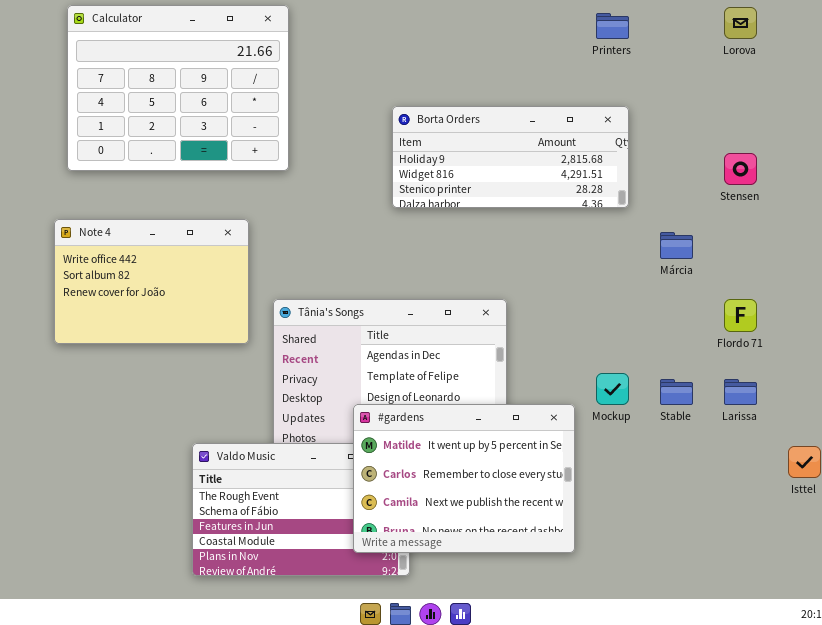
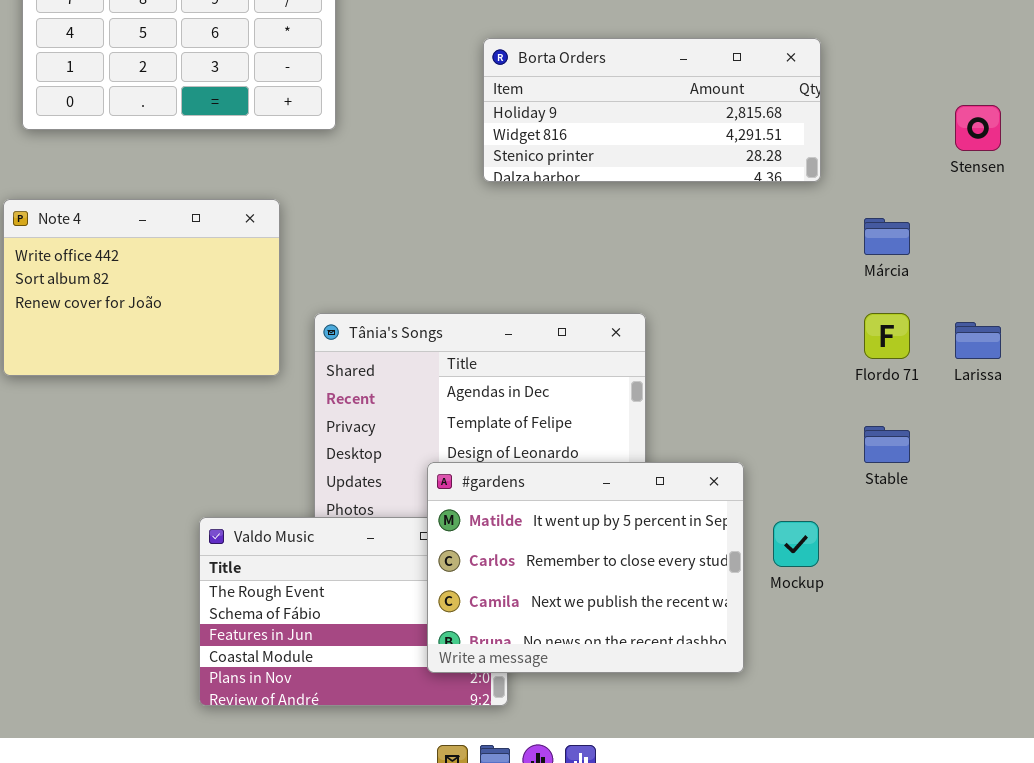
Flordo 71: [724,299,757,332] -> [864,313,910,359], moved
Mockup: [596,373,629,405] -> [773,521,819,567], moved
Larissa: [724,379,757,405] -> [955,322,1001,359], moved

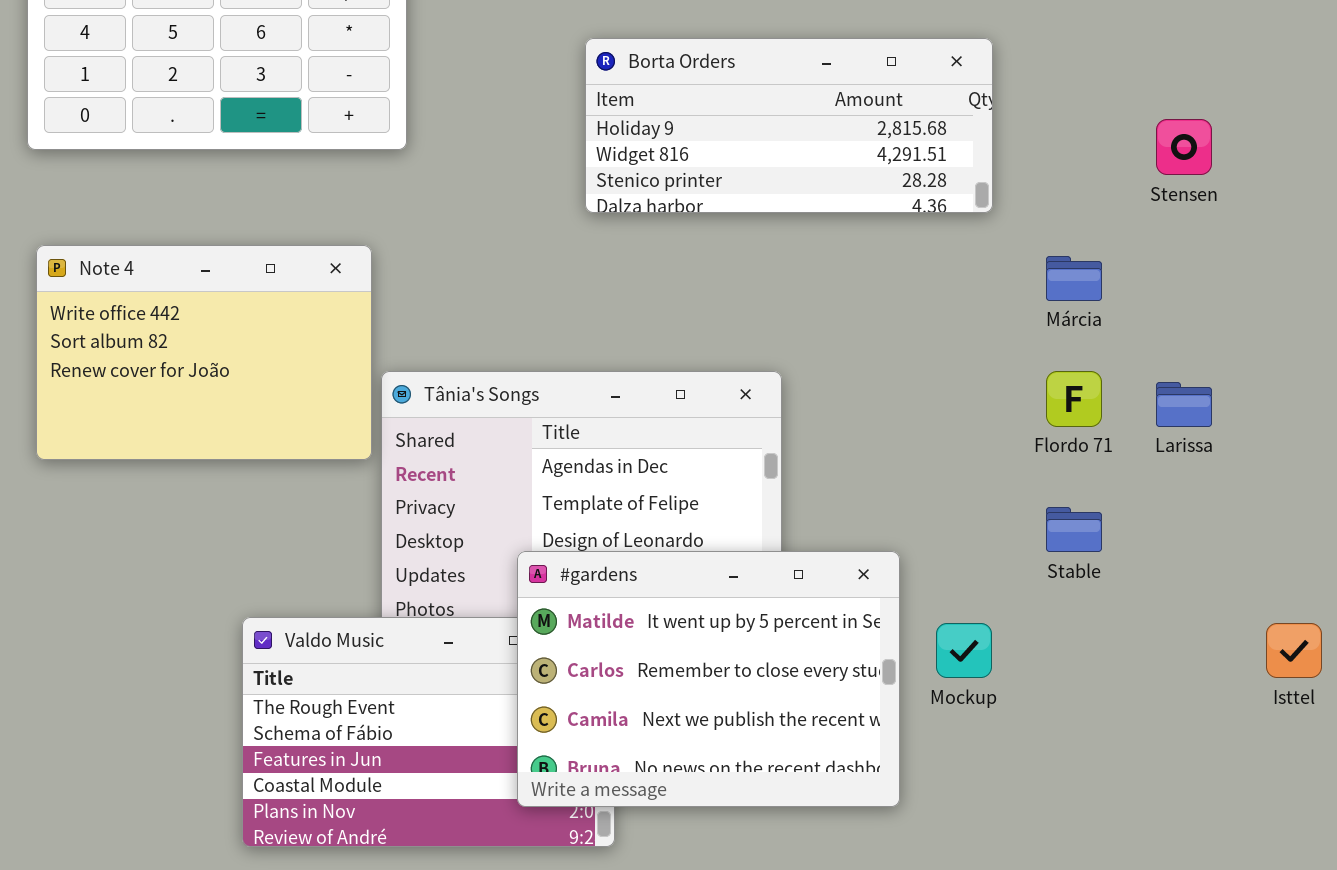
Note 4: [3,199,280,376] -> [36,245,372,460], moved

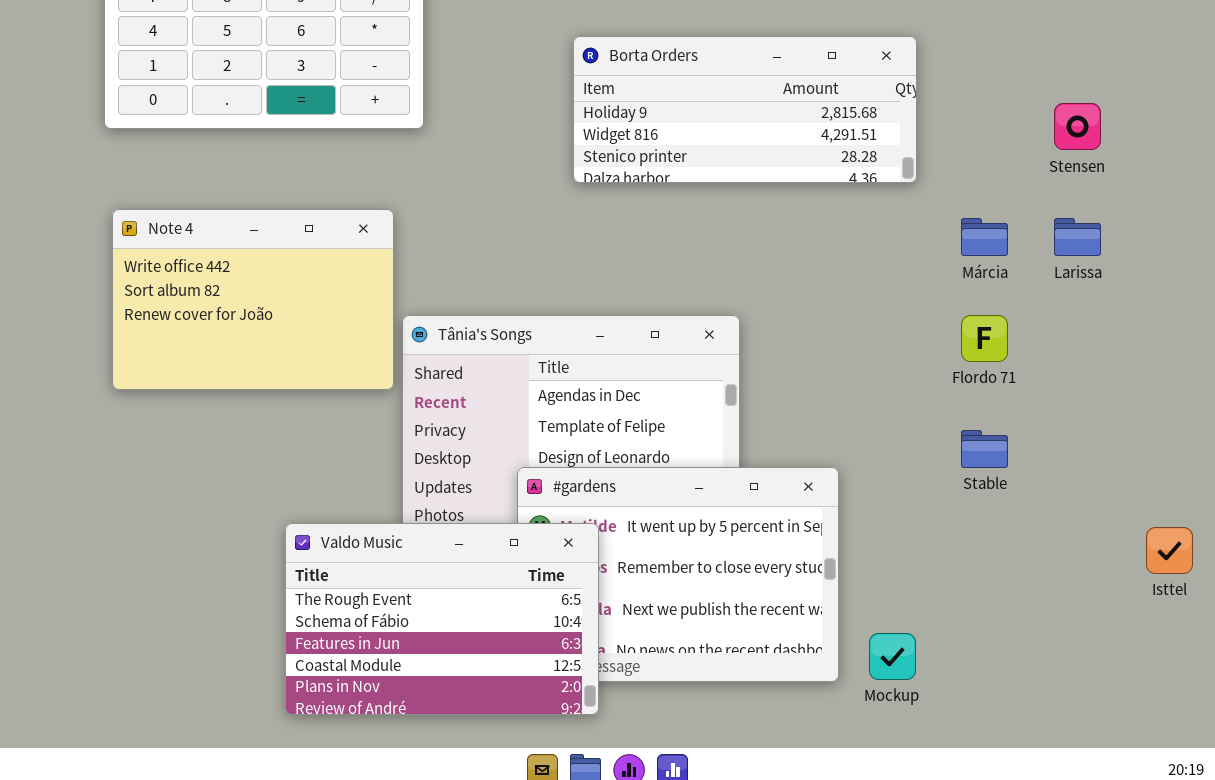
Larissa: [1156,382,1212,427] -> [1054,218,1101,256], moved
Valdo Music: [242,617,615,847] -> [285,523,599,715], raised
Mockup: [936,623,992,678] -> [869,633,916,680], moved

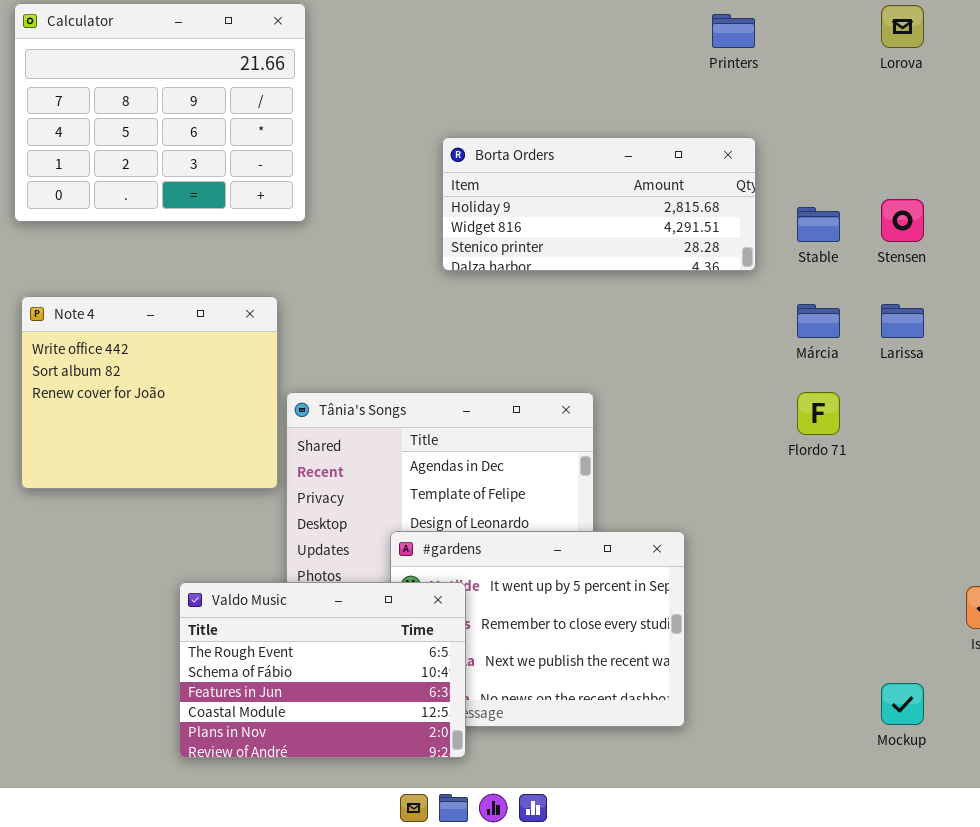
Note 4: [112,209,394,390] -> [21,296,278,489], resized
Stable: [961,430,1008,468] -> [797,207,840,242], moved
Mockup: [869,633,916,680] -> [881,683,924,725], moved

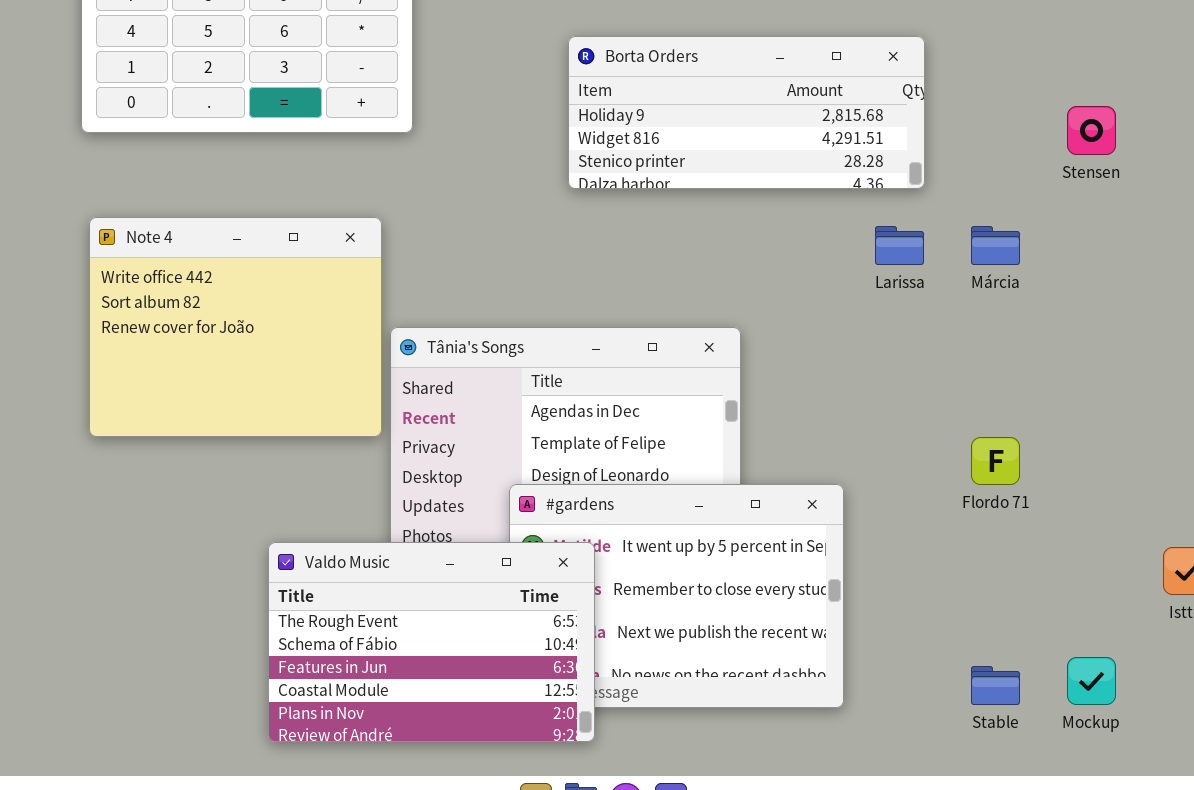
Stable: [797,207,840,242] -> [971,666,1020,705], moved
Larissa: [881,304,924,338] -> [875,226,924,265], moved
Flordo 71: [797,392,840,435] -> [971,437,1020,485], moved

